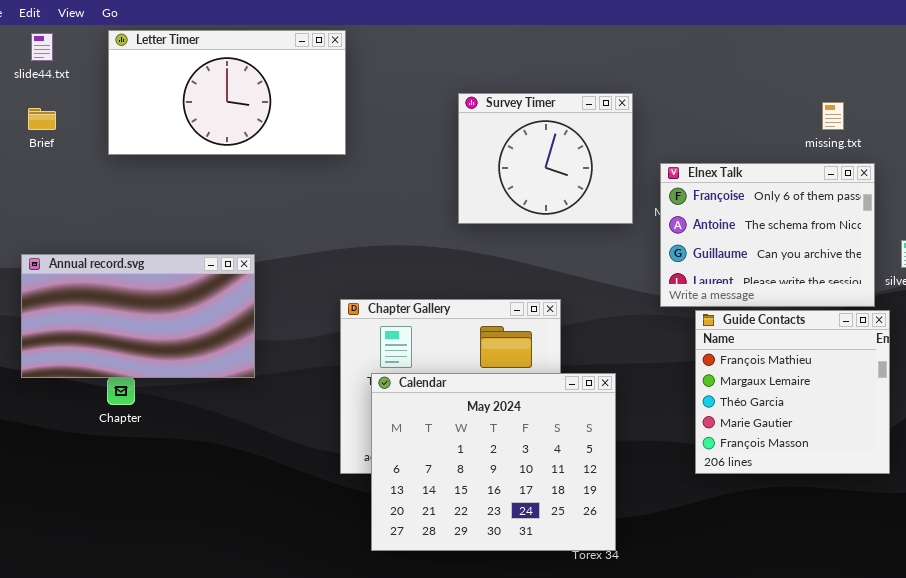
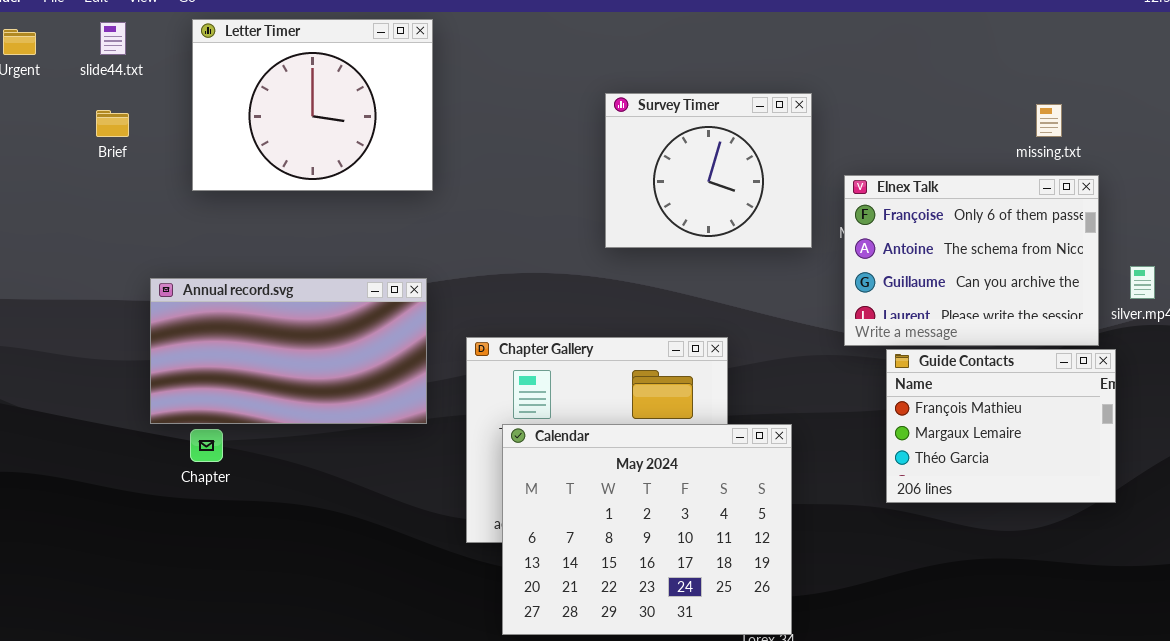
Letter Timer: [108,30,346,155] -> [192,19,433,191], resized
Annual record.svg: [21,254,255,378] -> [150,278,427,424], moved
Guide Contacts: [695,310,890,474] -> [886,349,1116,503], resized

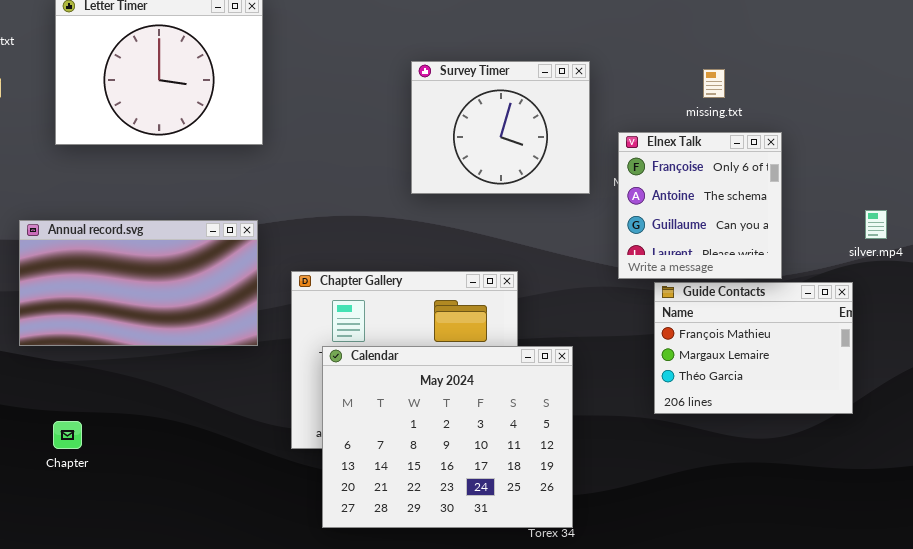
missing.txt: [1036,104,1062,137] -> [703,69,725,98], moved
Elnex Talk: [844,175,1099,346] -> [618,132,782,279], resized
Chapter: [190,429,223,462] -> [53,421,82,449], moved

